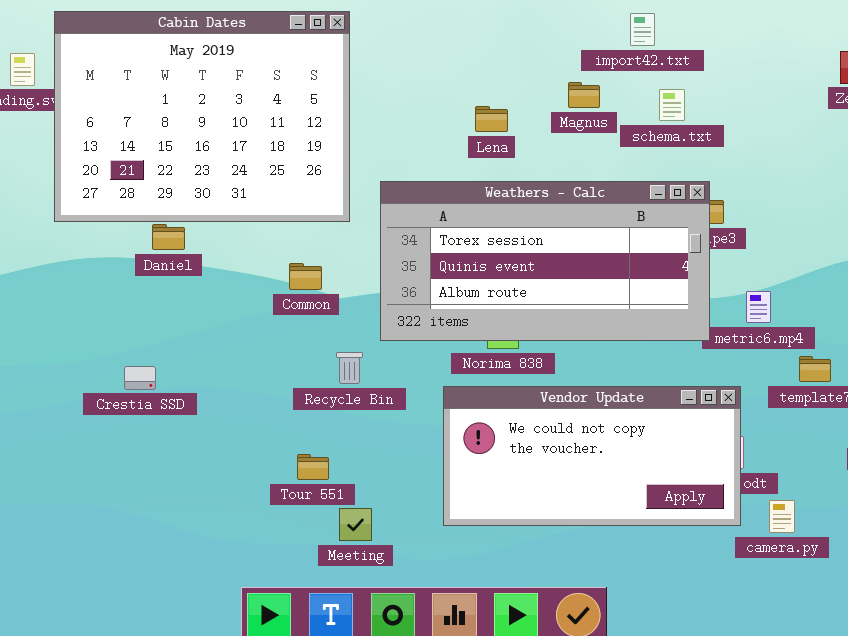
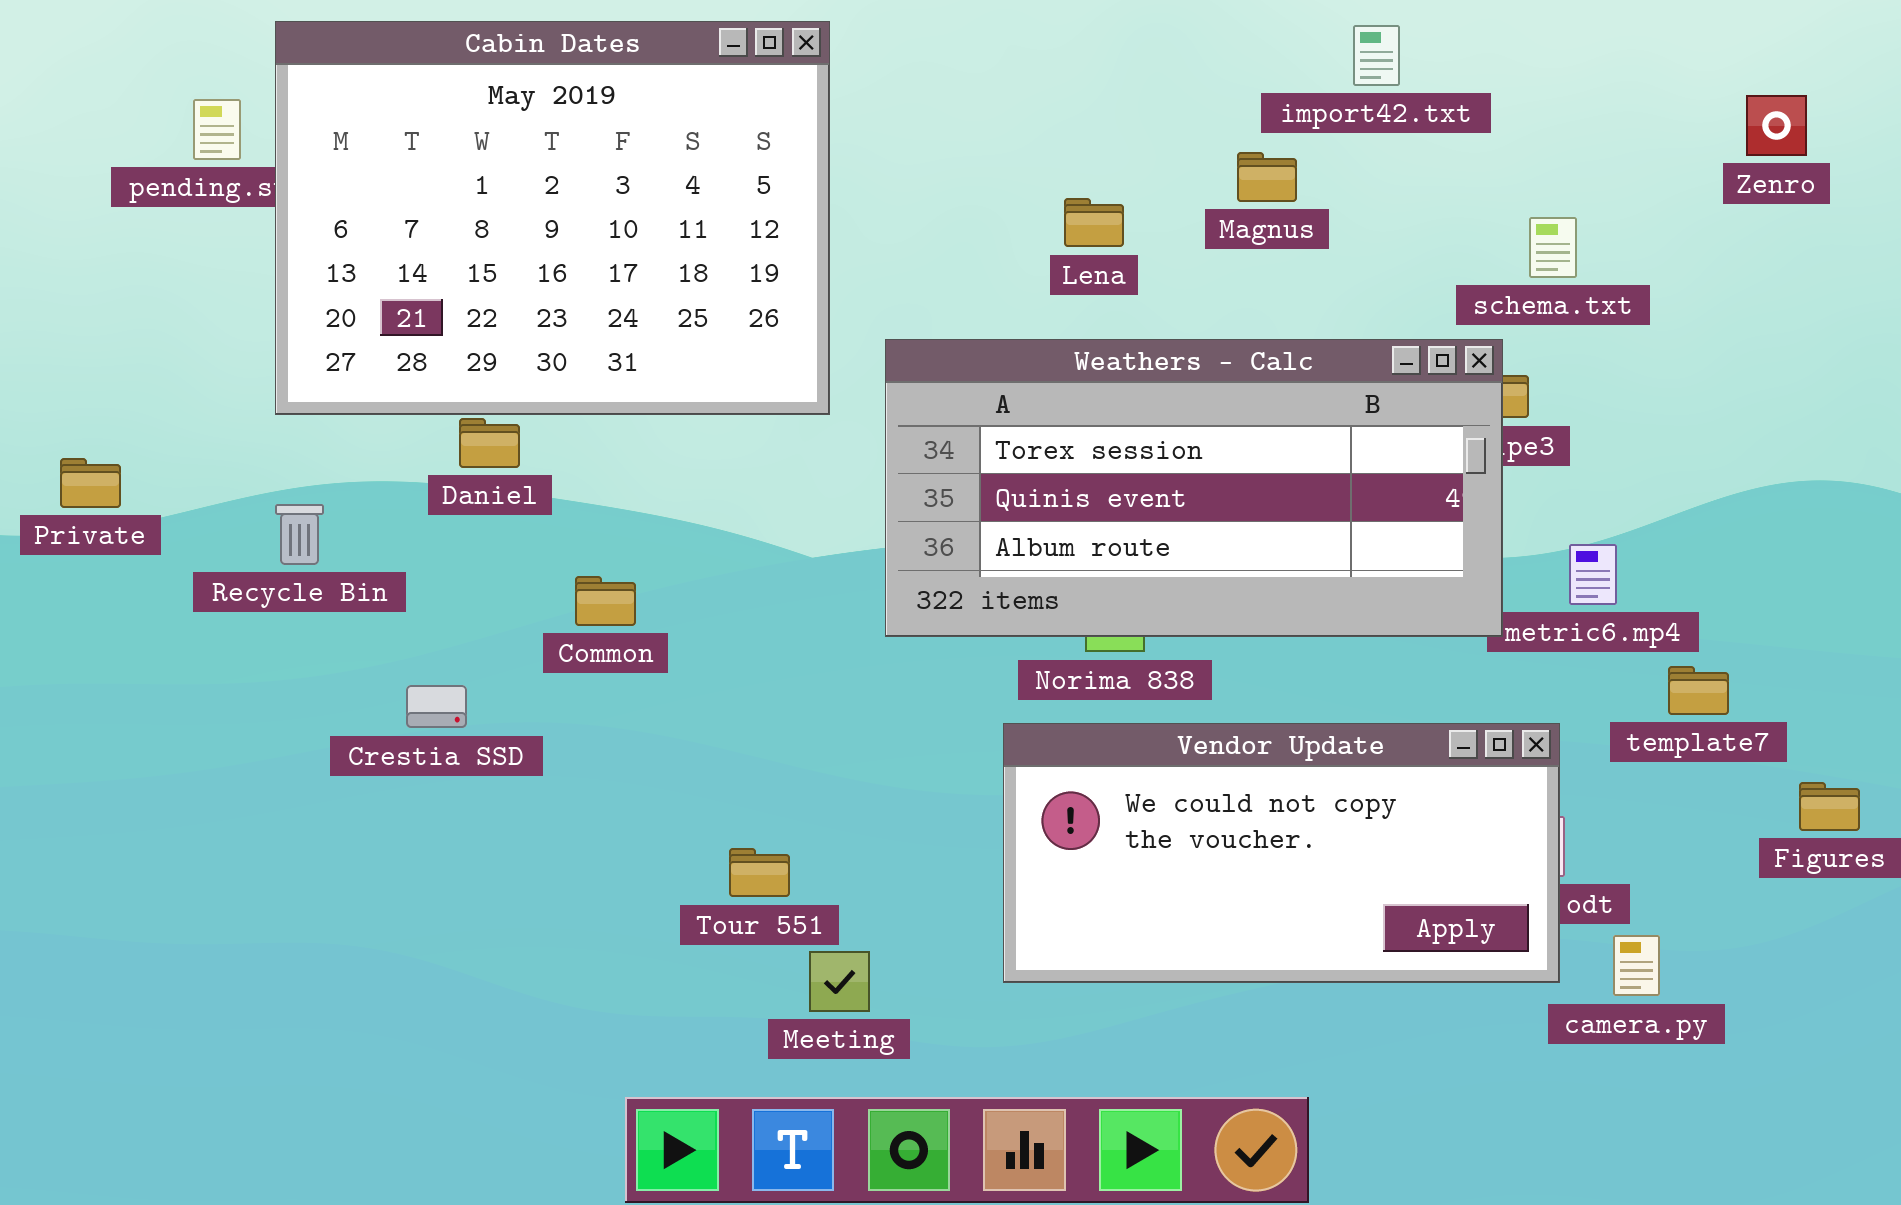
schema.txt: [659,89,685,121] -> [1529,217,1577,278], moved
Common: [289,263,322,290] -> [575,576,636,626], moved
Recycle Bin: [336,352,363,384] -> [275,504,324,565], moved

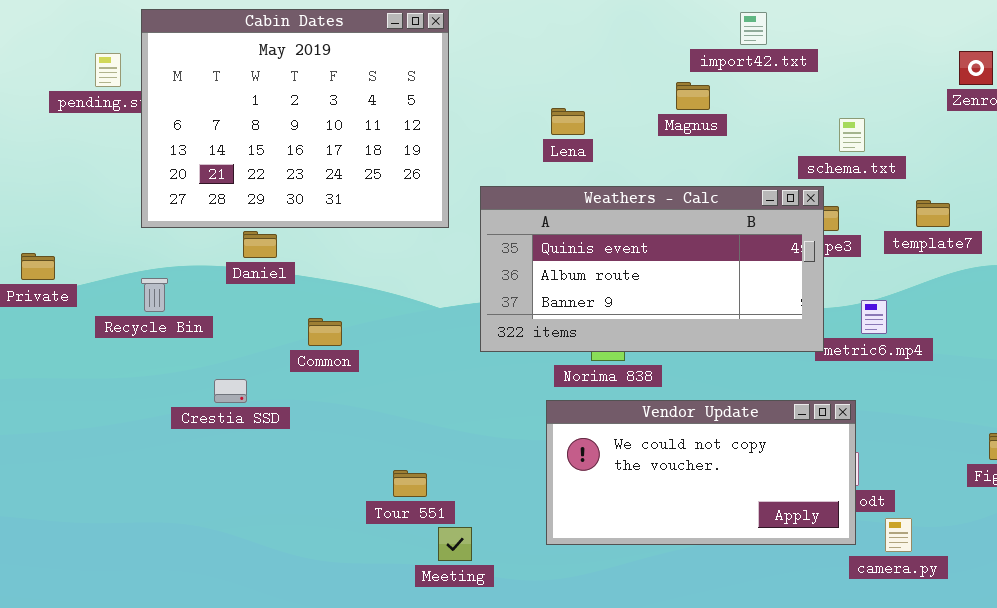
Lena: [1064,198,1124,247] -> [551,108,585,135], moved
Weathers - Calc: [885,339,1503,637] -> [480,186,824,352], scrolled down 1 row
template7: [1668,666,1729,715] -> [916,200,950,227], moved

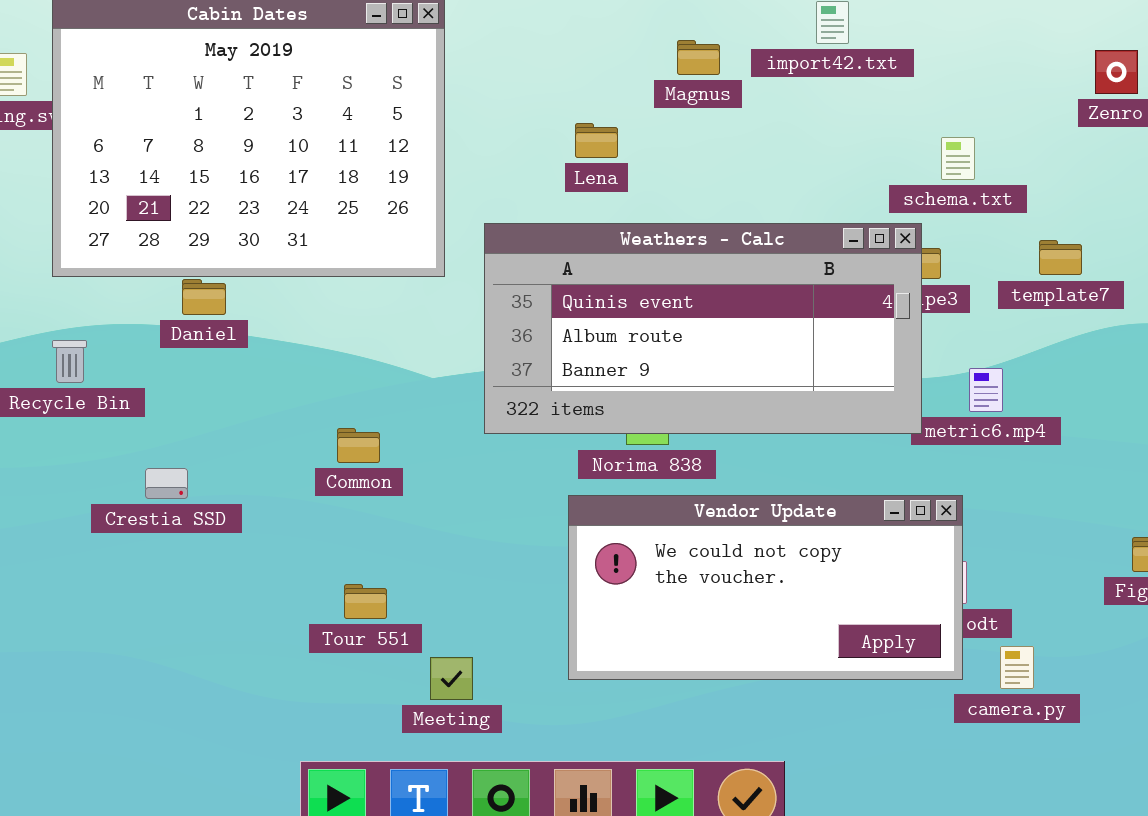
Magnus: [676,82,710,110] -> [677,40,720,75], moved
Common: [308,318,342,346] -> [337,428,380,463], moved
Tour 551: [393,470,427,497] -> [344,584,387,619], moved

